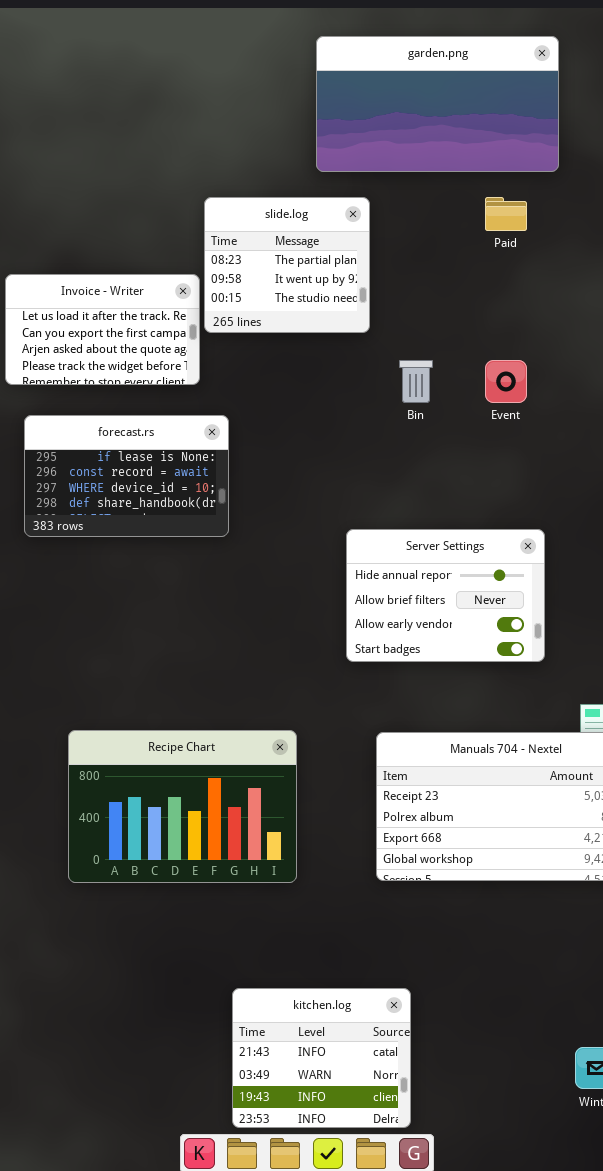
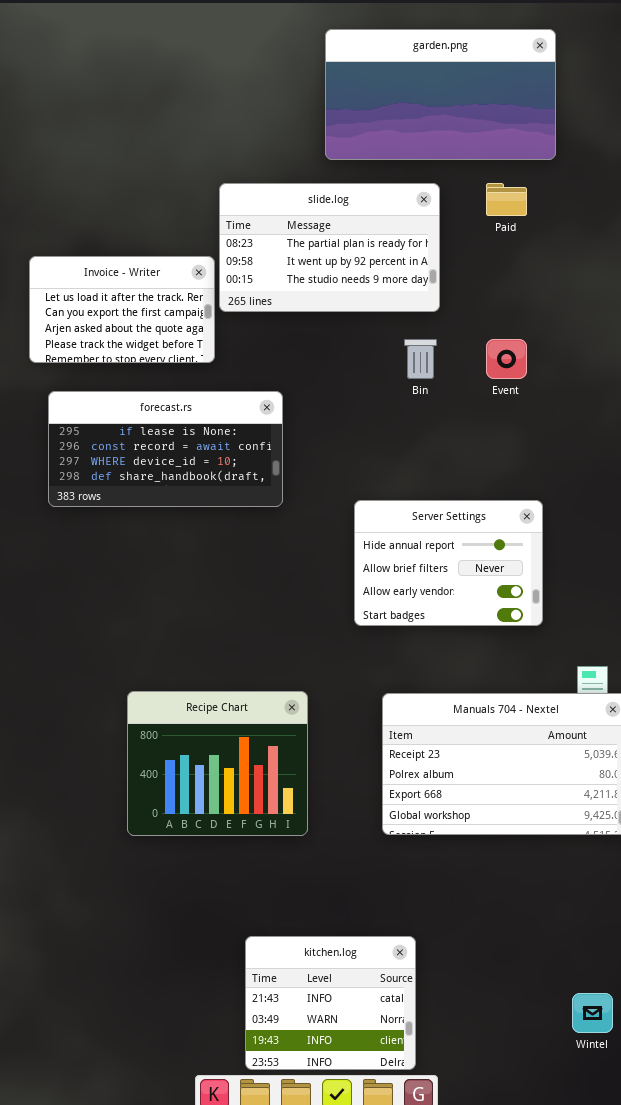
slide.log: [204,197,370,333] -> [219,183,440,312], resized
forecast.rs: [24,415,229,537] -> [48,391,283,507], resized
Recipe Chart: [68,730,297,883] -> [127,691,308,836], resized

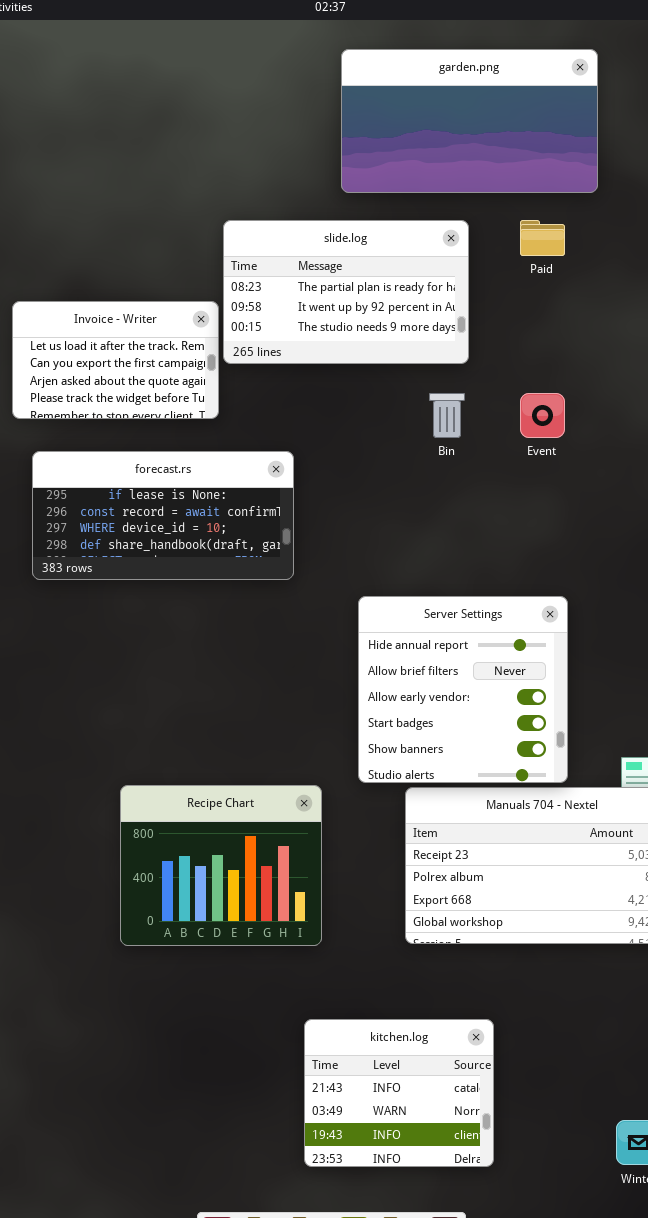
Server Settings: [354,500,543,626] -> [358,596,568,783], moved, resized
kitchen.log: [245,936,416,1070] -> [304,1019,494,1167], moved

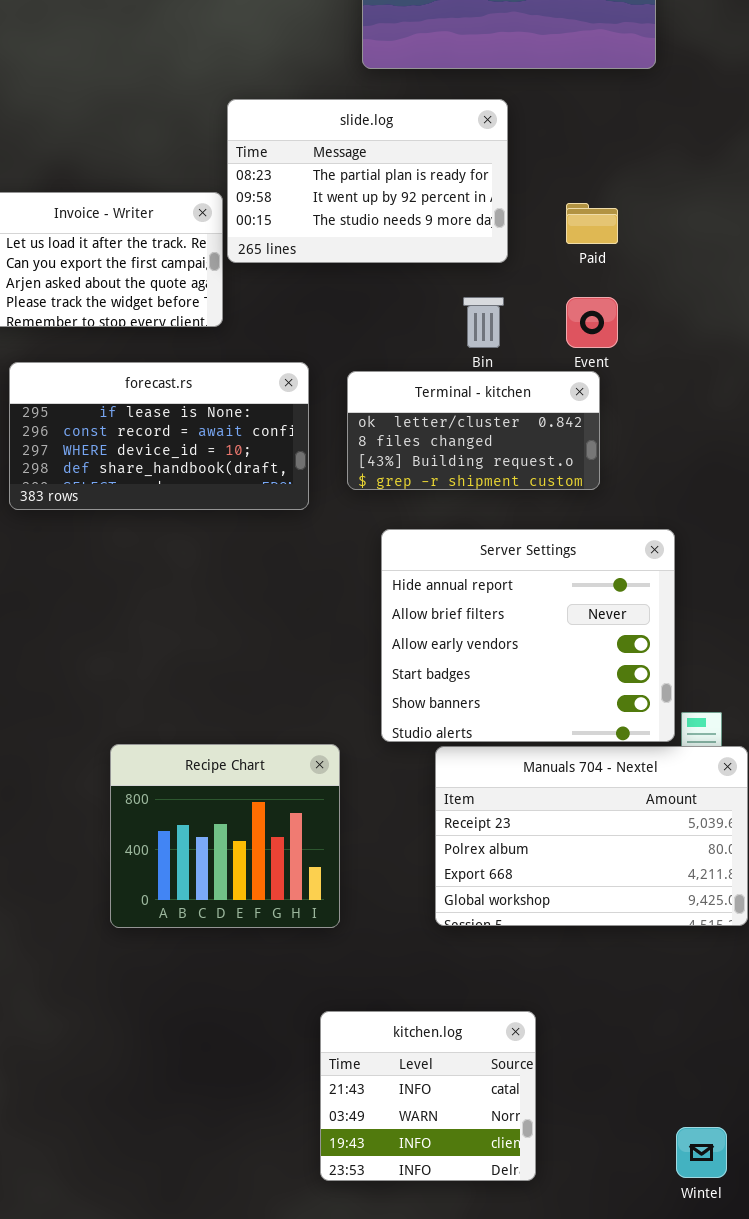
Paid: [520,220,565,256] -> [566,203,618,244], moved
Terminal - kitchen: none -> [347,371,600,490], opened
Server Settings: [358,596,568,783] -> [381,529,675,742], resized

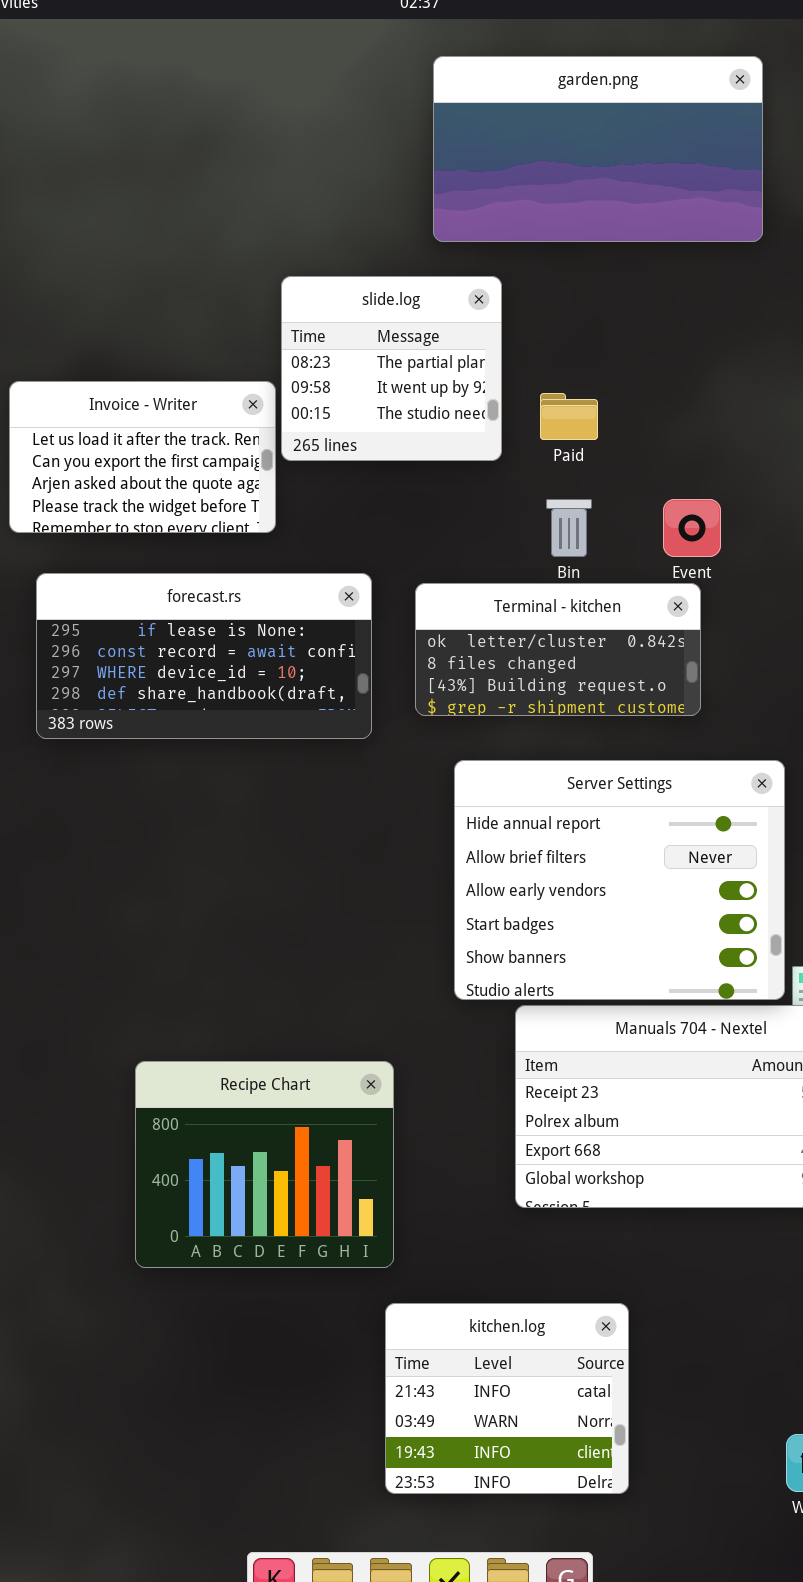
slide.log: [227,99,508,263] -> [281,276,502,461], resized
Paid: [566,203,618,244] -> [540,393,598,440], moved
Recipe Chart: [110,744,340,928] -> [135,1061,394,1268], moved

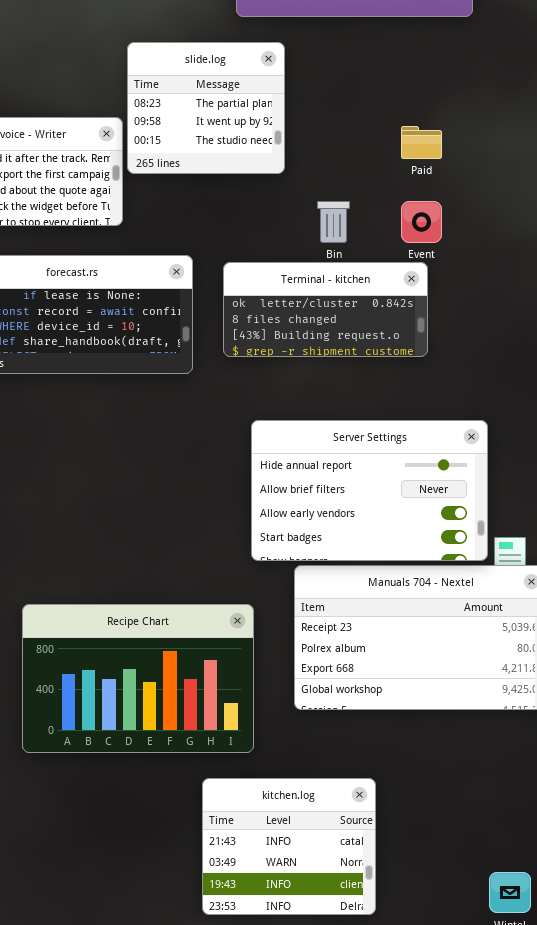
Paid: [540,393,598,440] -> [401,126,442,159], moved
Server Settings: [454,760,785,1000] -> [251,420,488,561], resized
Recipe Chart: [135,1061,394,1268] -> [22,604,254,753], resized

